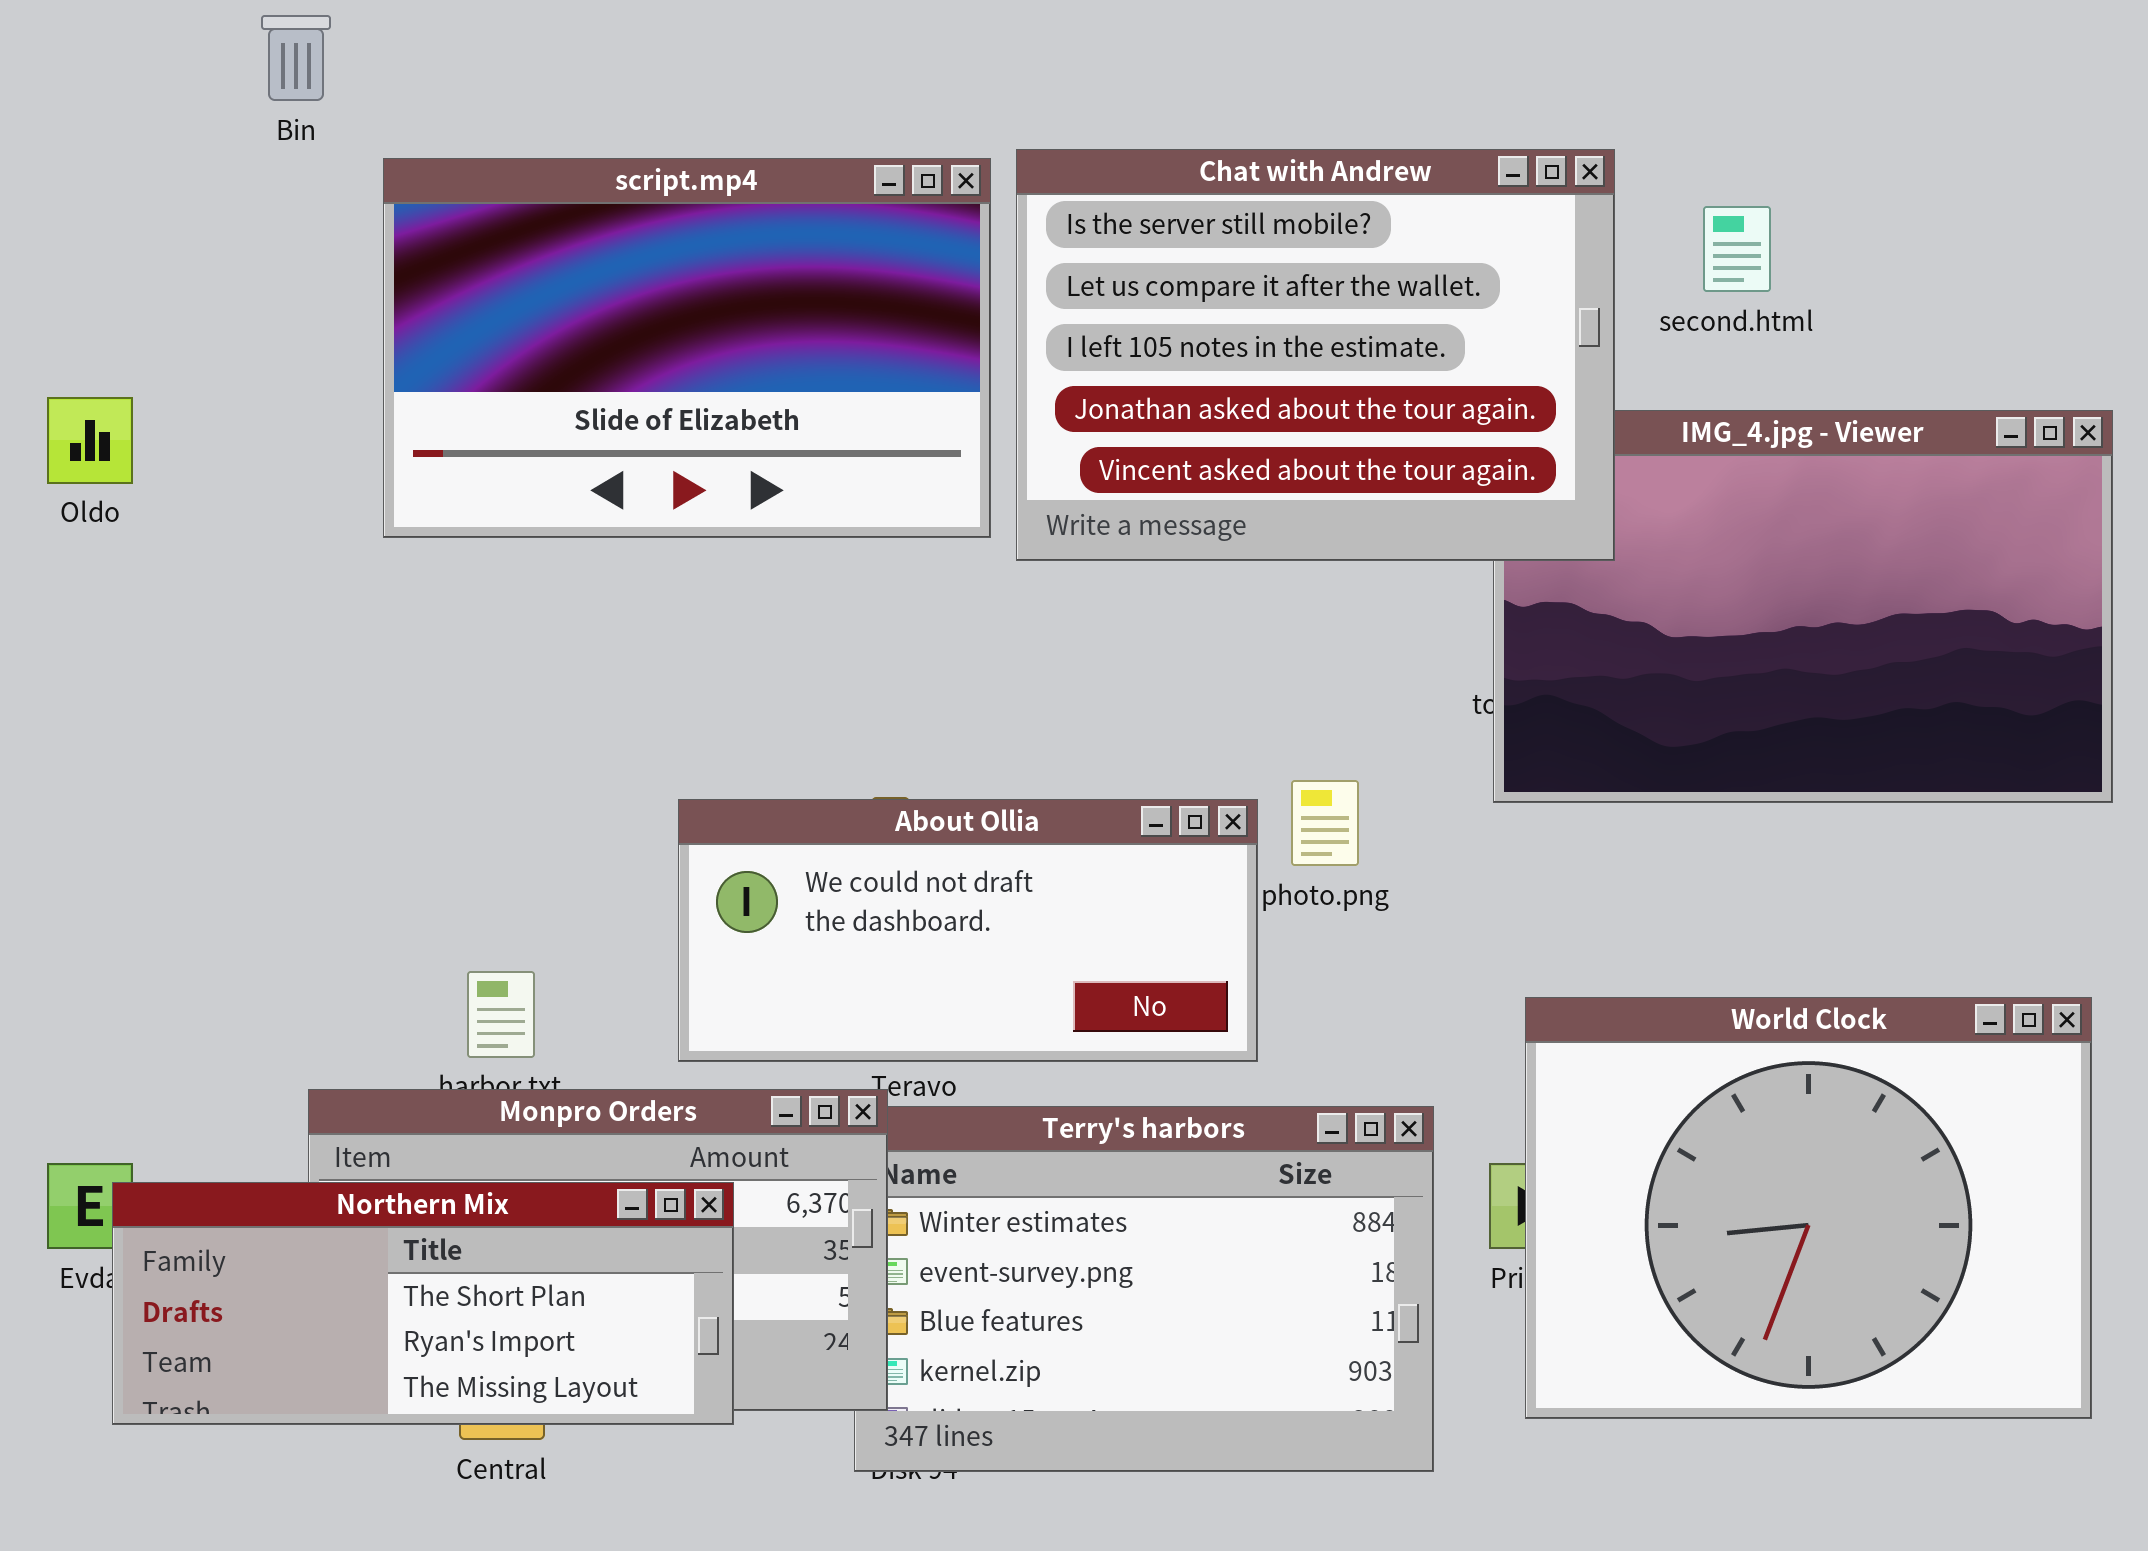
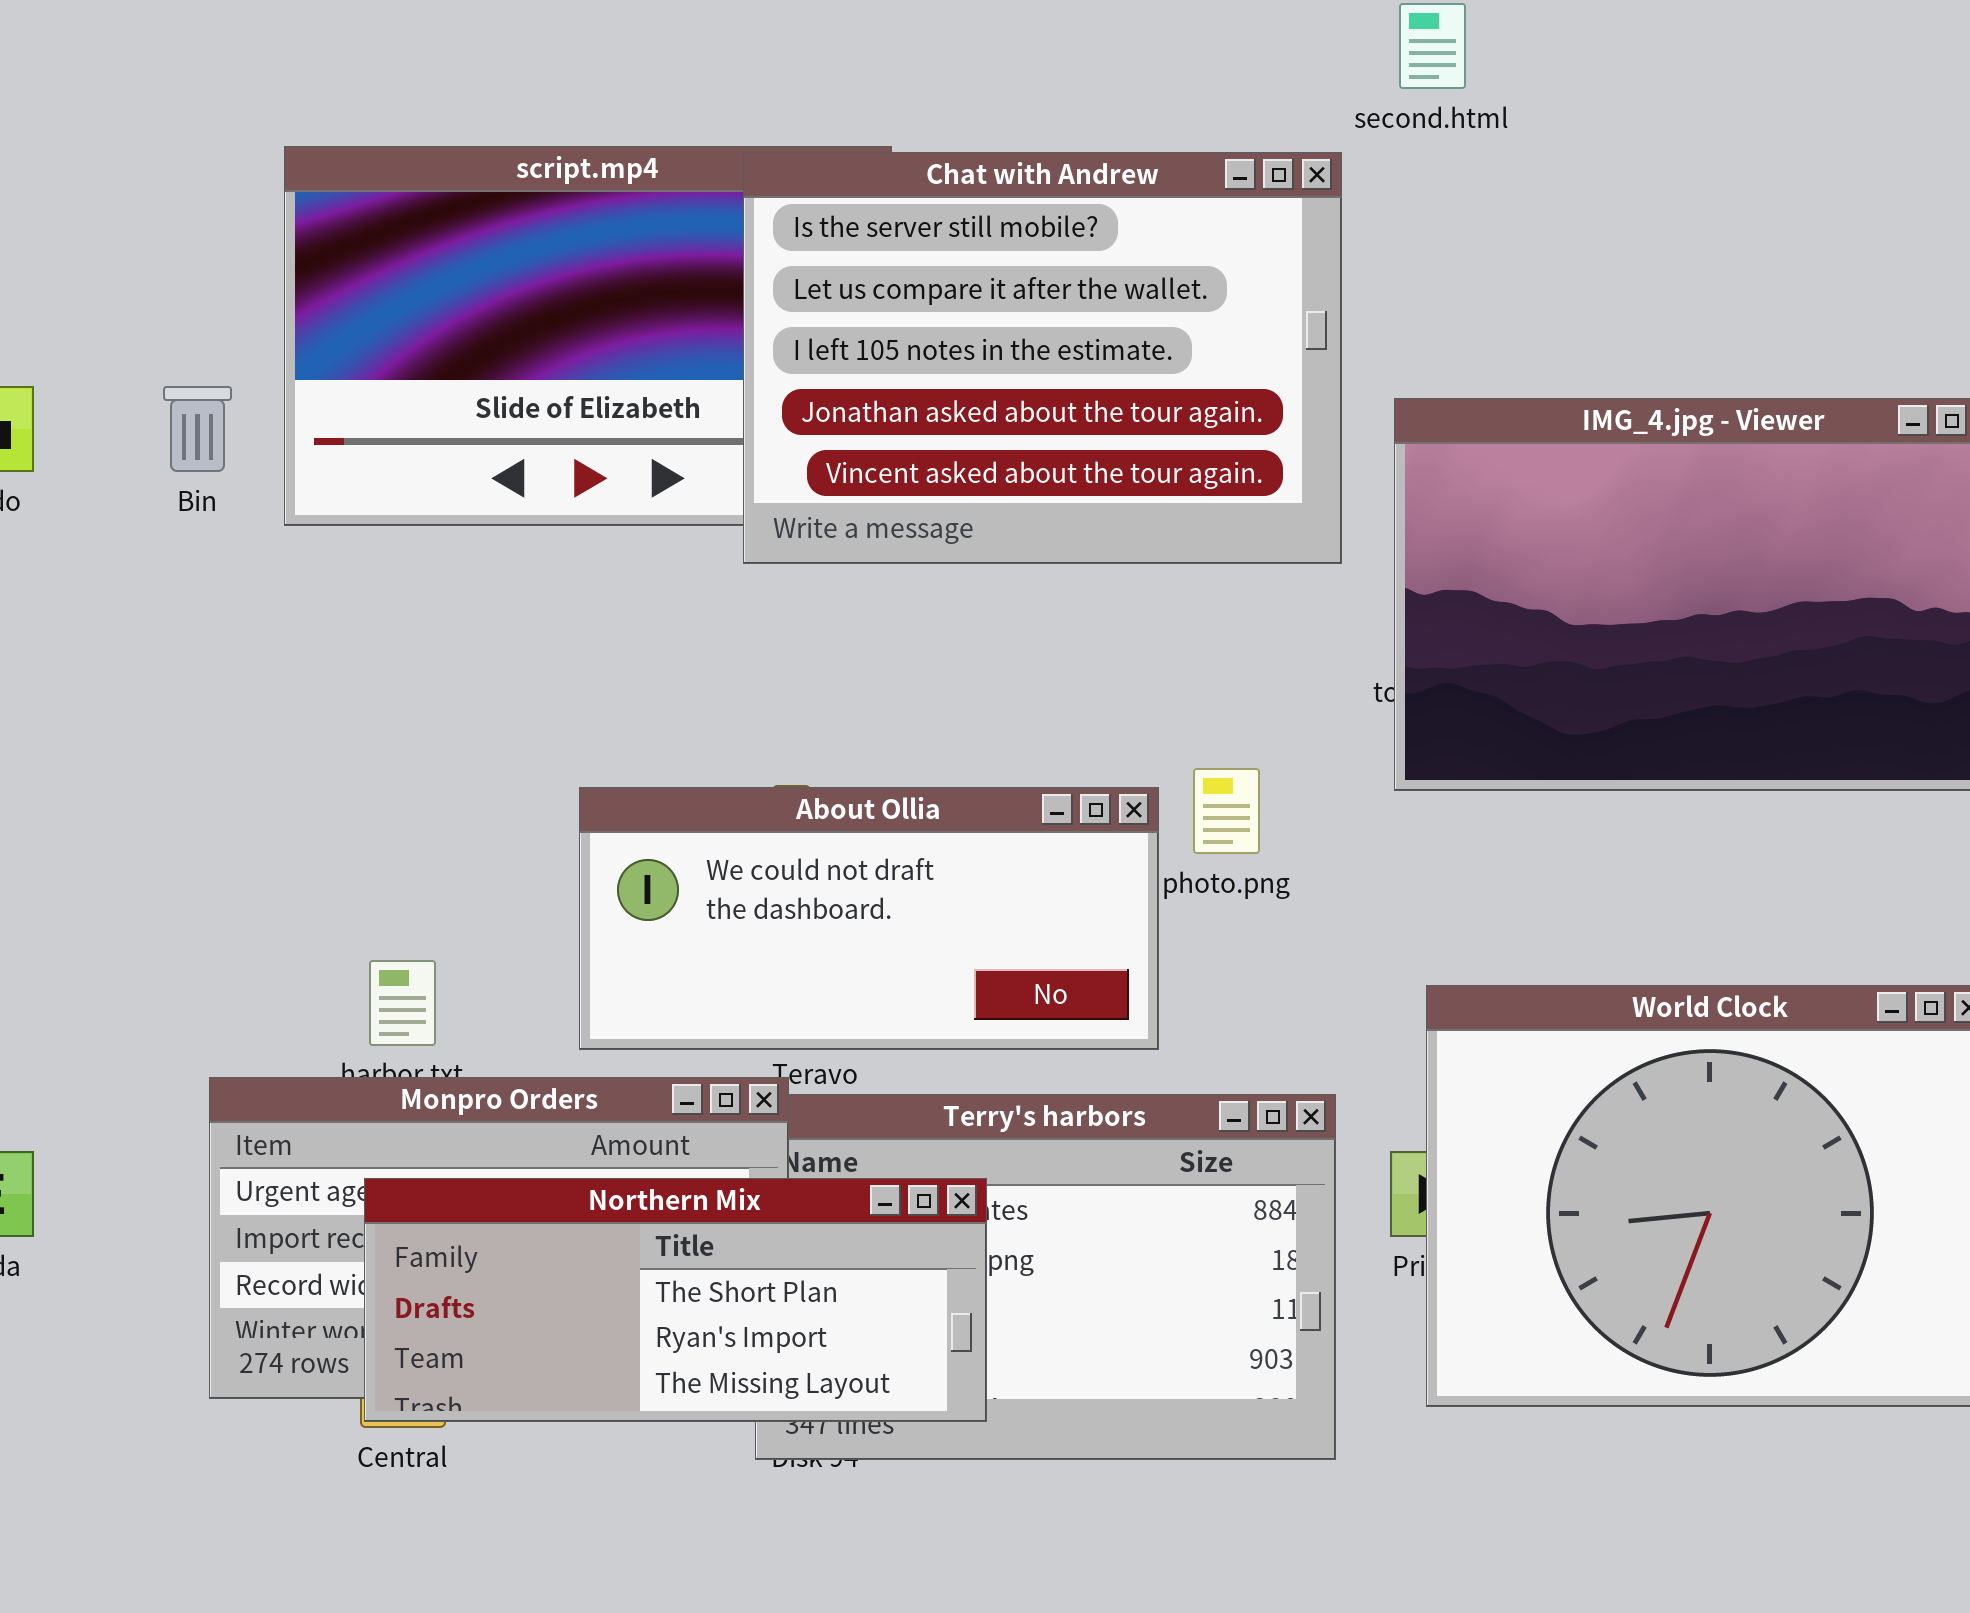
Bin: [261,15,331,101] -> [163,386,232,472], moved
Chat with Andrew: [1016,149,1615,561] -> [743,152,1342,564], moved
second.html: [1703,206,1771,292] -> [1399,3,1466,89], moved
Northern Mix: [112,1182,734,1425] -> [364,1178,987,1422], moved

